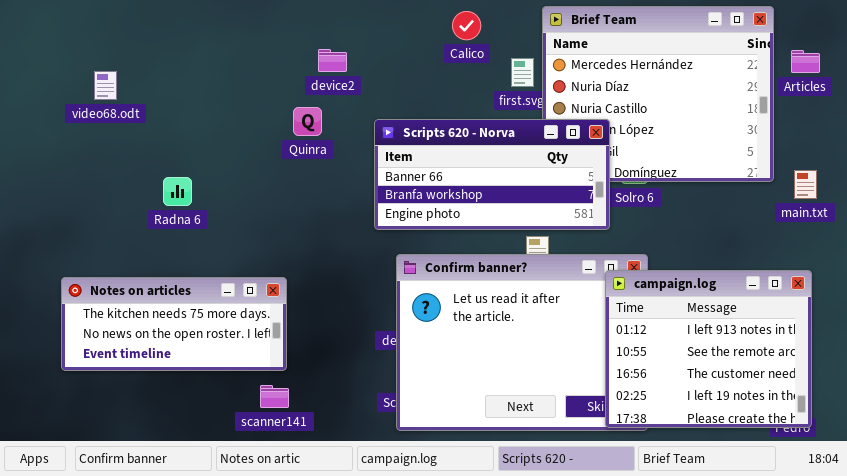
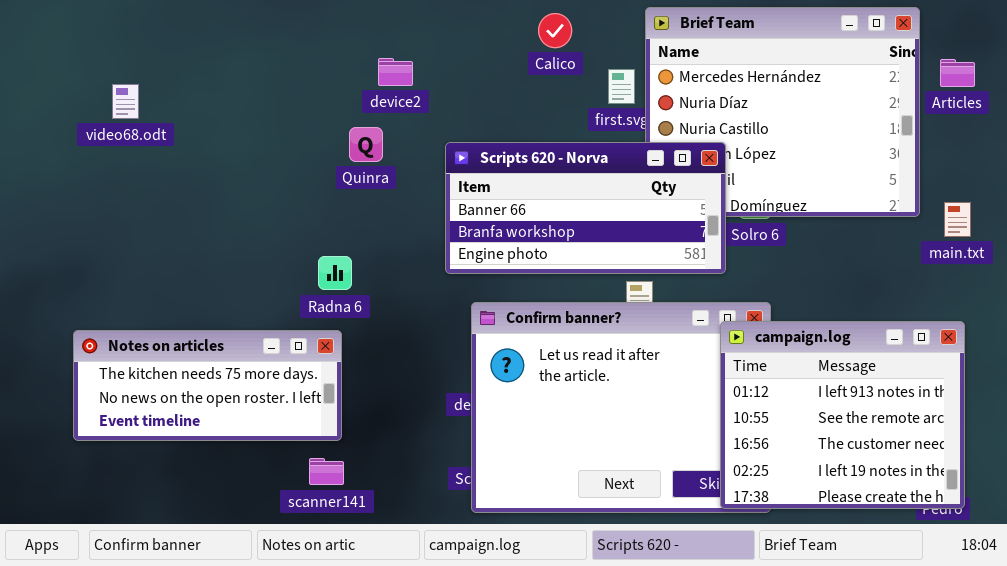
Radna 6: [163,177,192,206] -> [318,256,352,290], moved

